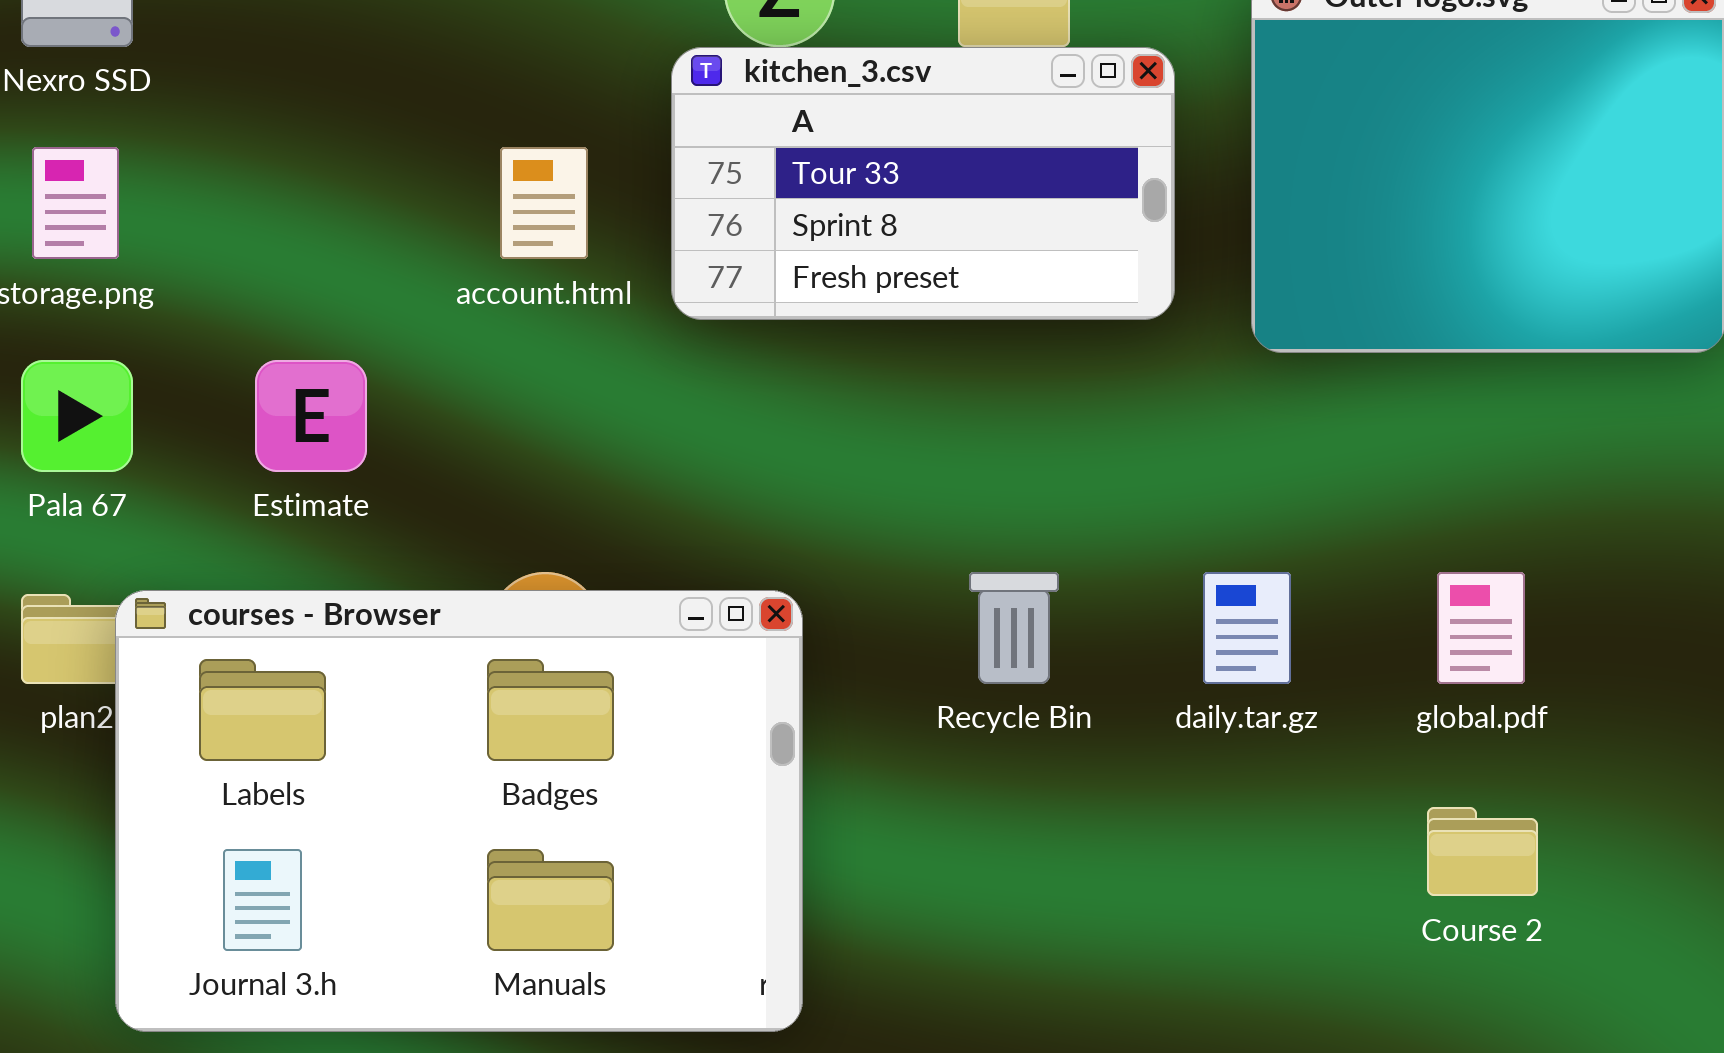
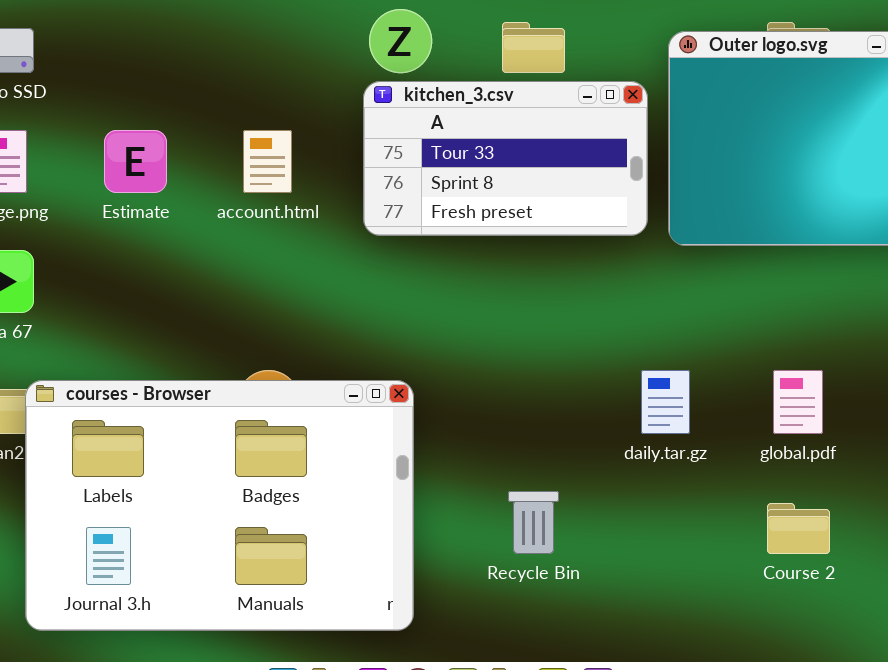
kitchen_3.csv: [671,47,1175,320] -> [363,81,648,236], moved
Estimate: [255,360,367,472] -> [104,130,167,193], moved
Recycle Bin: [969,572,1059,684] -> [508,491,559,554], moved

